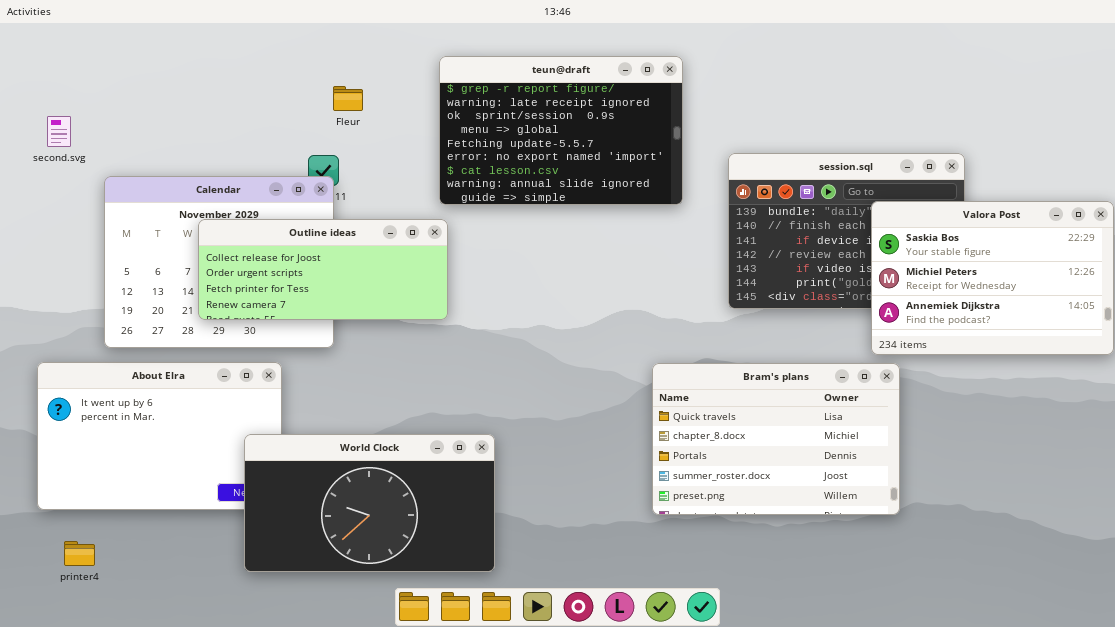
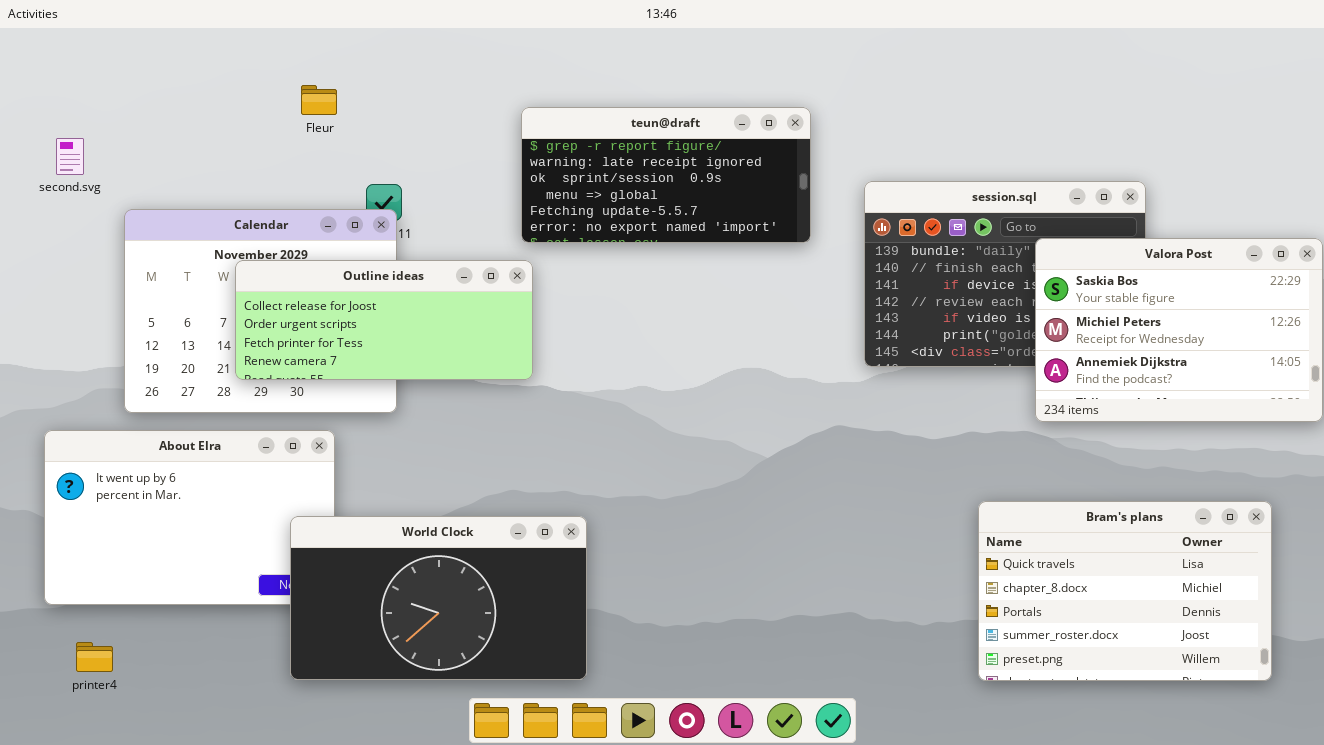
teun@draft: [439,56,683,205] -> [521,107,811,243], resized
Fleur: [333,86,363,111] -> [301,85,337,115], moved
Bram's plans: [652,363,900,515] -> [978,501,1272,681], moved

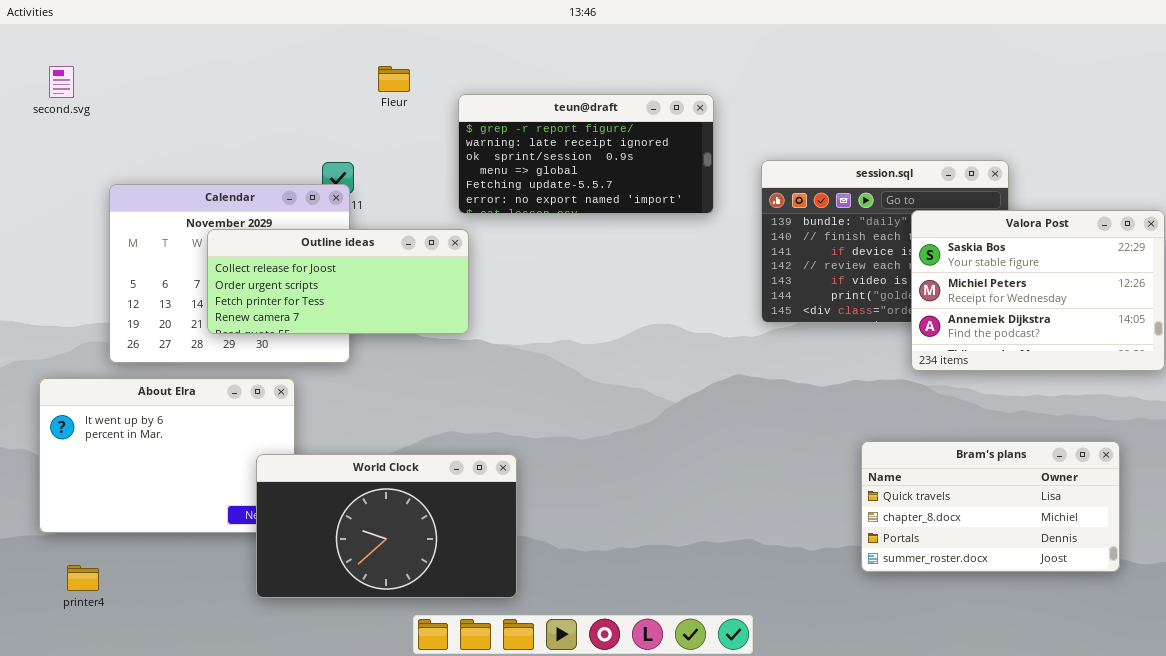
Fleur: [301,85,337,115] -> [378,66,410,92], moved
second.svg: [56,138,84,175] -> [49,66,74,98], moved
Bram's plans: [978,501,1272,681] -> [861,441,1120,572], resized

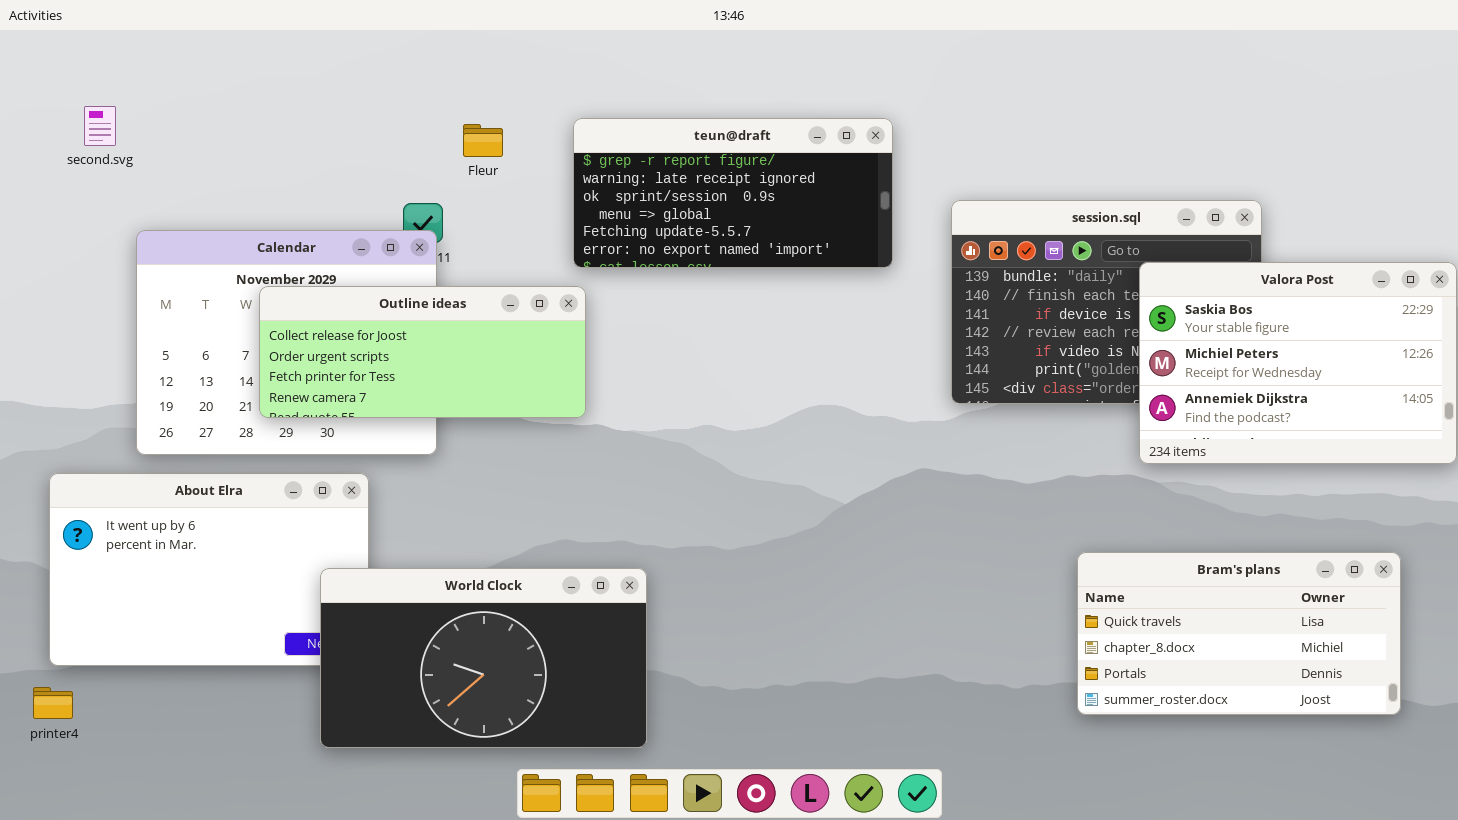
Fleur: [378,66,410,92] -> [463,124,503,157], moved
second.svg: [49,66,74,98] -> [84,106,116,146], moved
printer4: [67,565,99,591] -> [33,687,73,719], moved

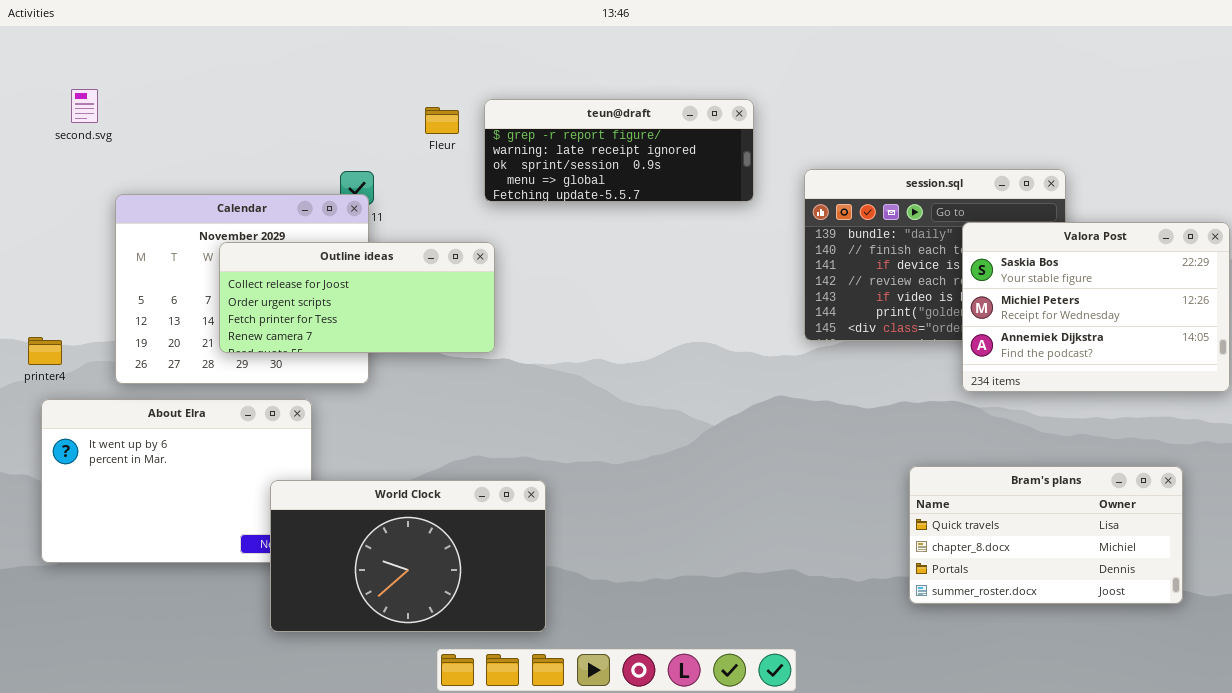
teun@draft: [573,118,893,268] -> [484,99,754,202], resized
Fleur: [463,124,503,157] -> [425,107,459,134], moved
printer4: [33,687,73,719] -> [28,337,62,365], moved

